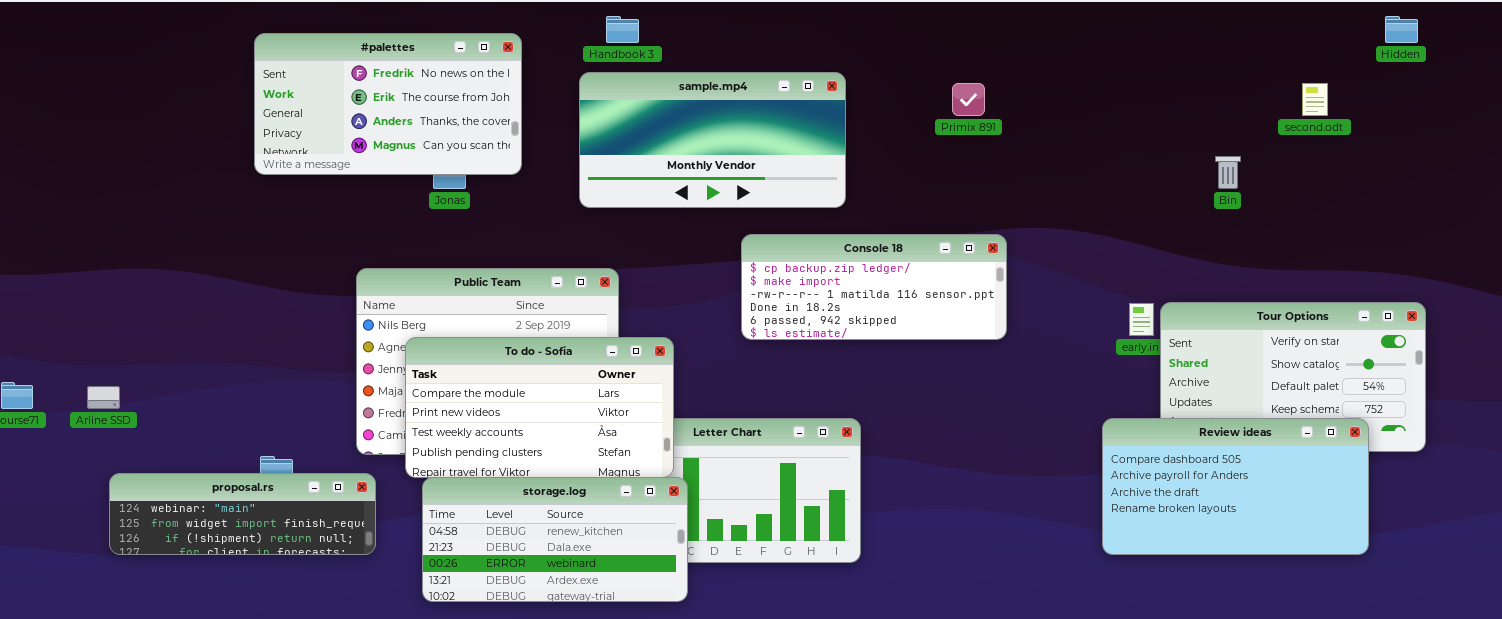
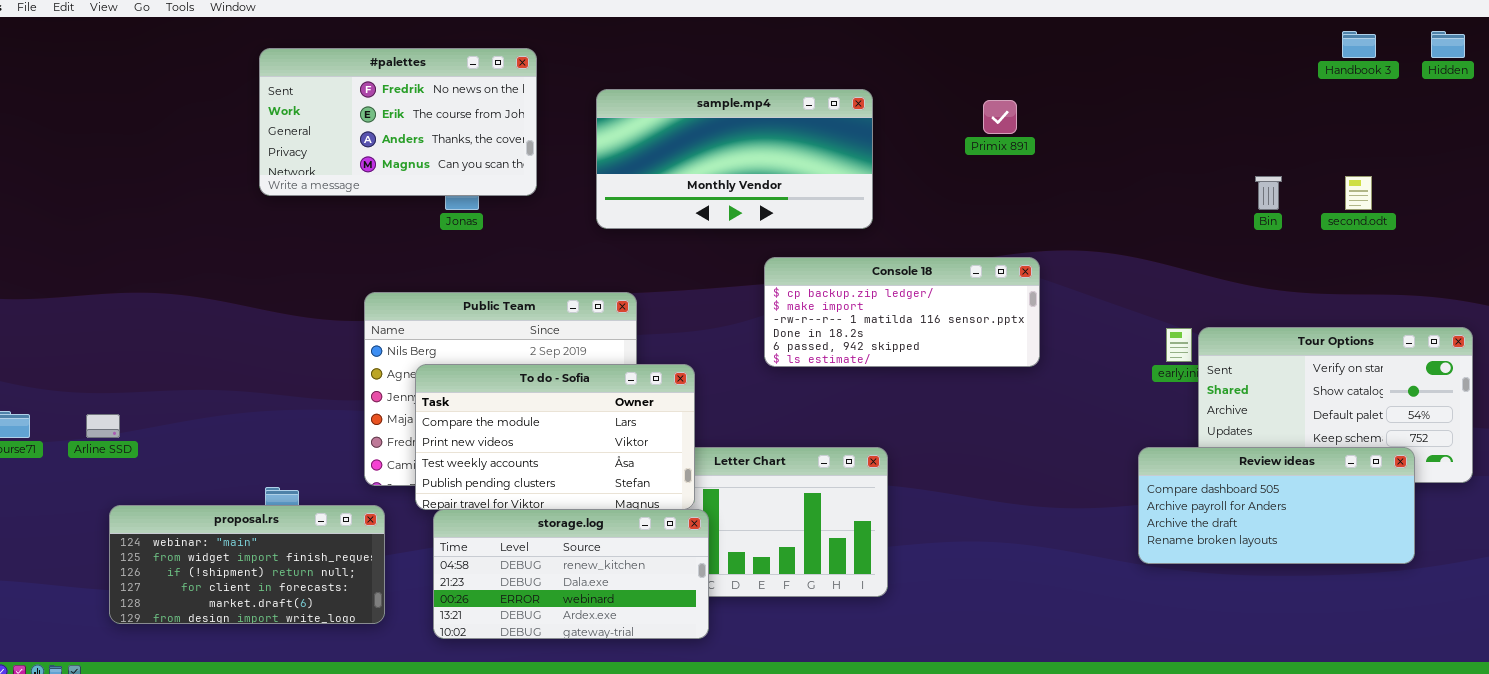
Handbook 3: [606,16,639,43] -> [1342,31,1376,58], moved
second.odt: [1302,83,1328,116] -> [1345,176,1372,210], moved
Review ideas: [1102,418,1369,555] -> [1138,447,1415,564], resized
proposal.rs: [109,473,376,555] -> [109,505,385,624], resized

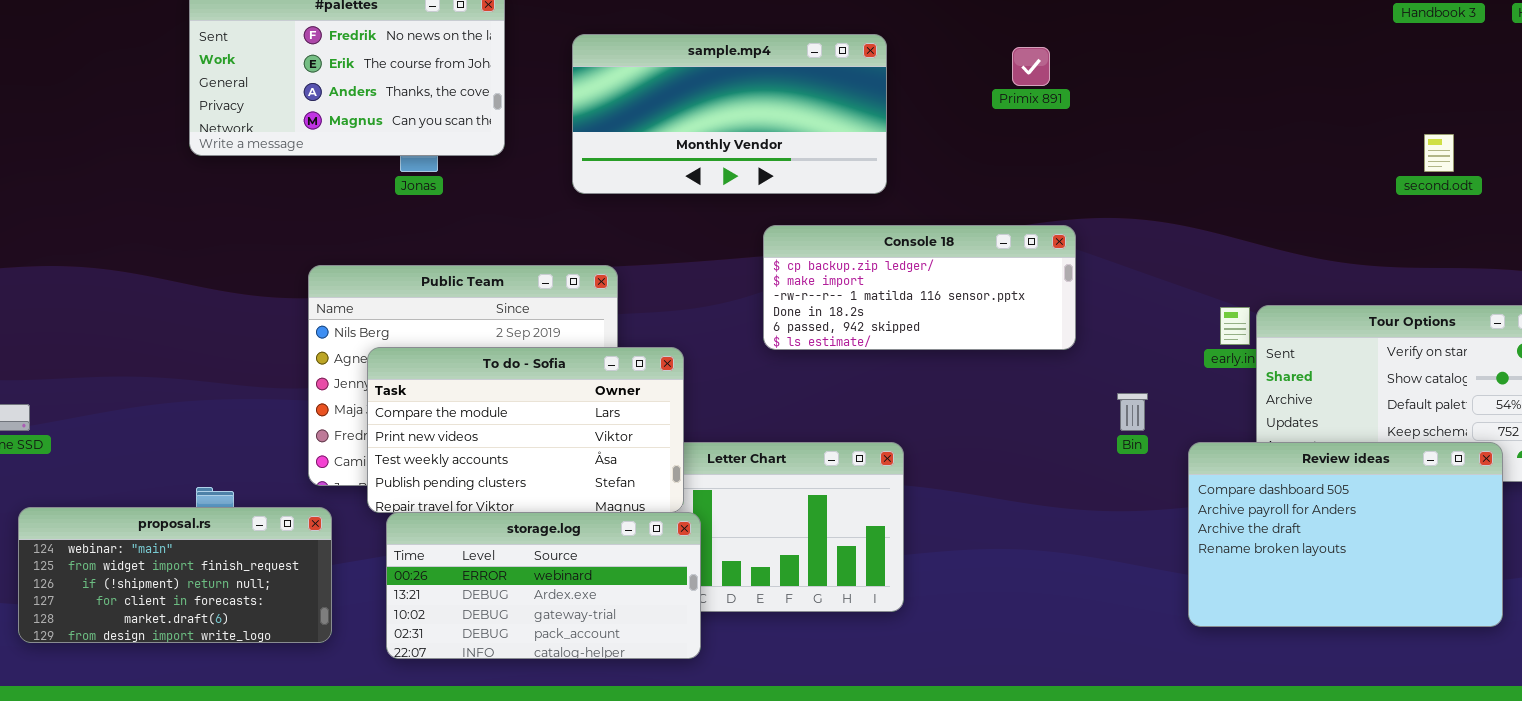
Bin: [1255,176,1282,210] -> [1117,393,1148,431], moved
Review ideas: [1138,447,1415,564] -> [1188,442,1503,627], resized
storage.log: [433,509,709,639] -> [386,512,701,659], scrolled down 2 rows

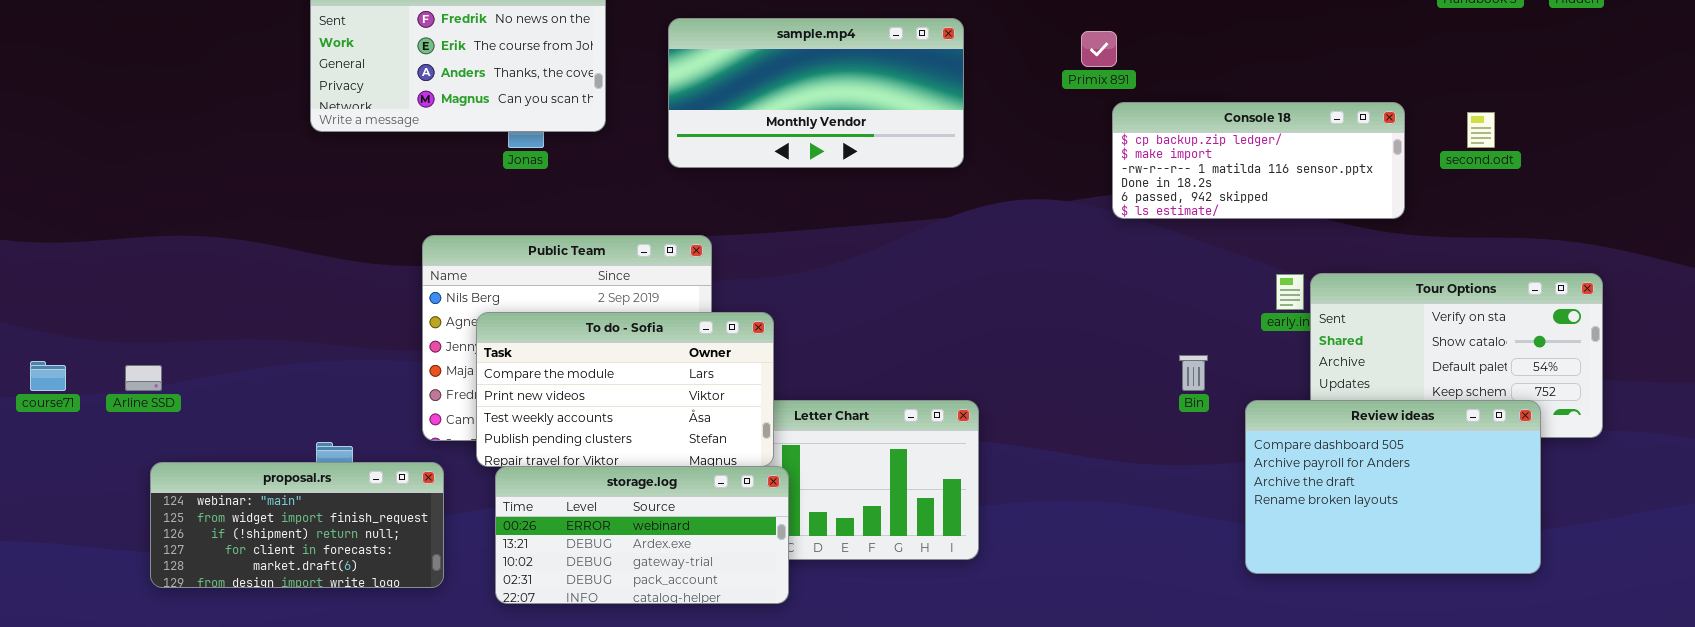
Console 18: [763,225,1076,350] -> [1112,102,1405,219], moved

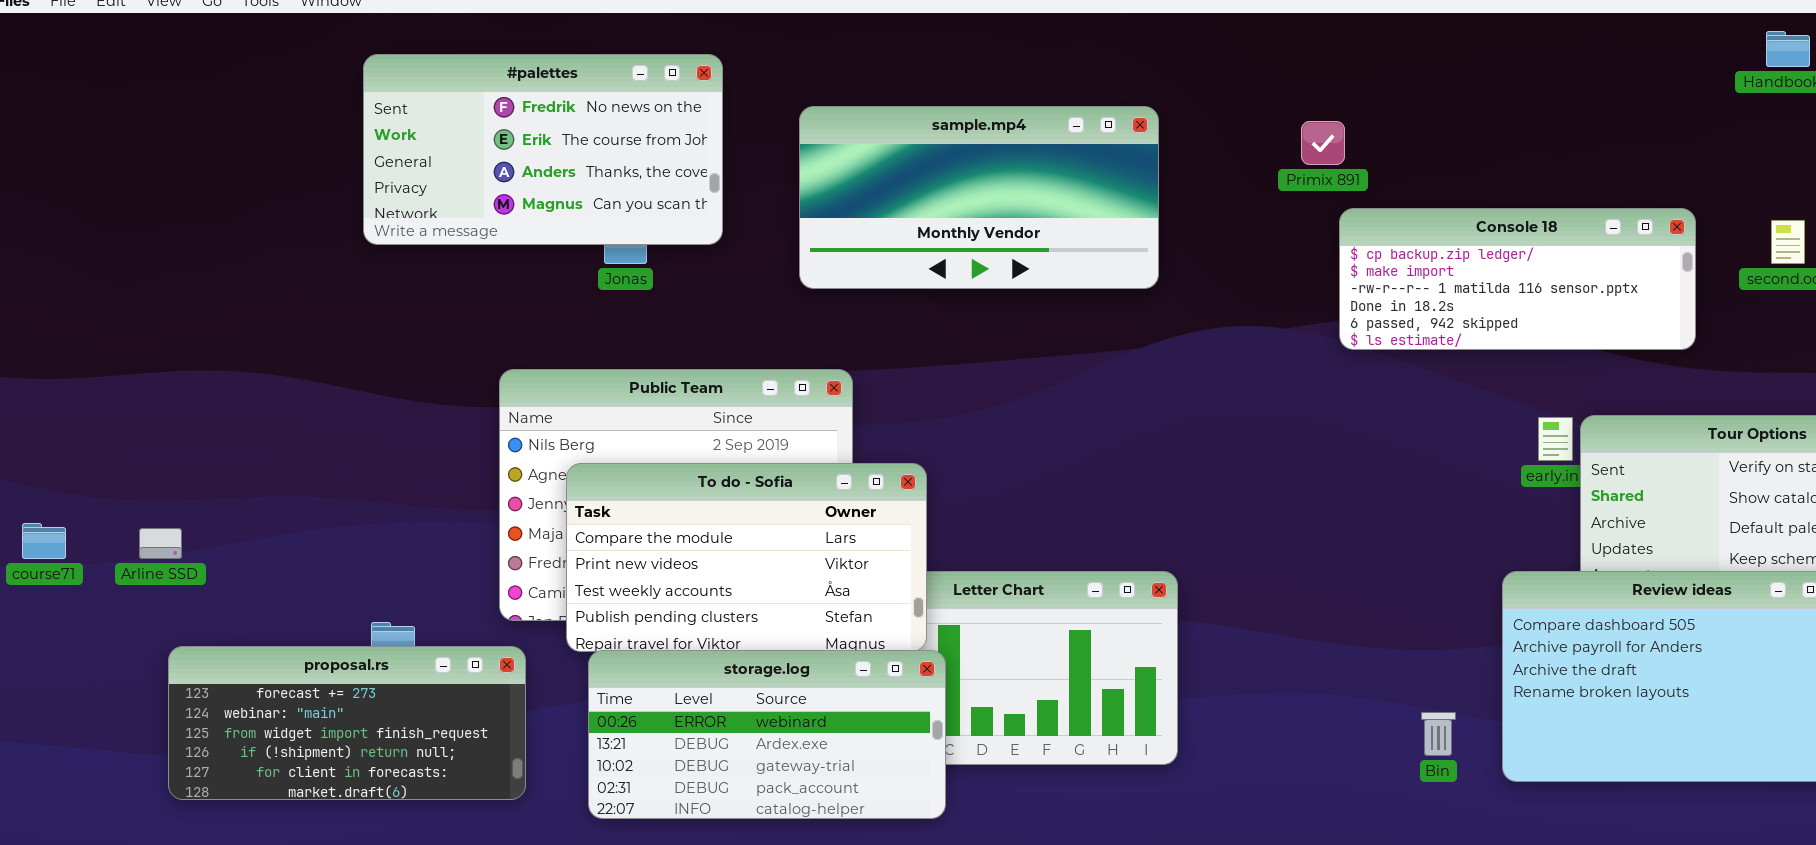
Bin: [1179,355,1208,391] -> [1421,712,1456,756], moved
proposal.rs: [150,462,444,588] -> [168,646,526,800], scrolled up 1 row

